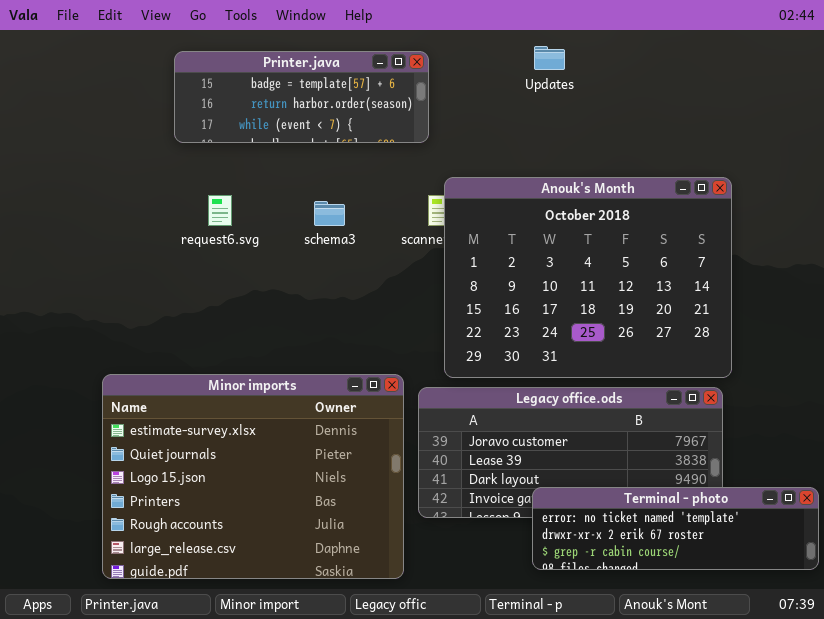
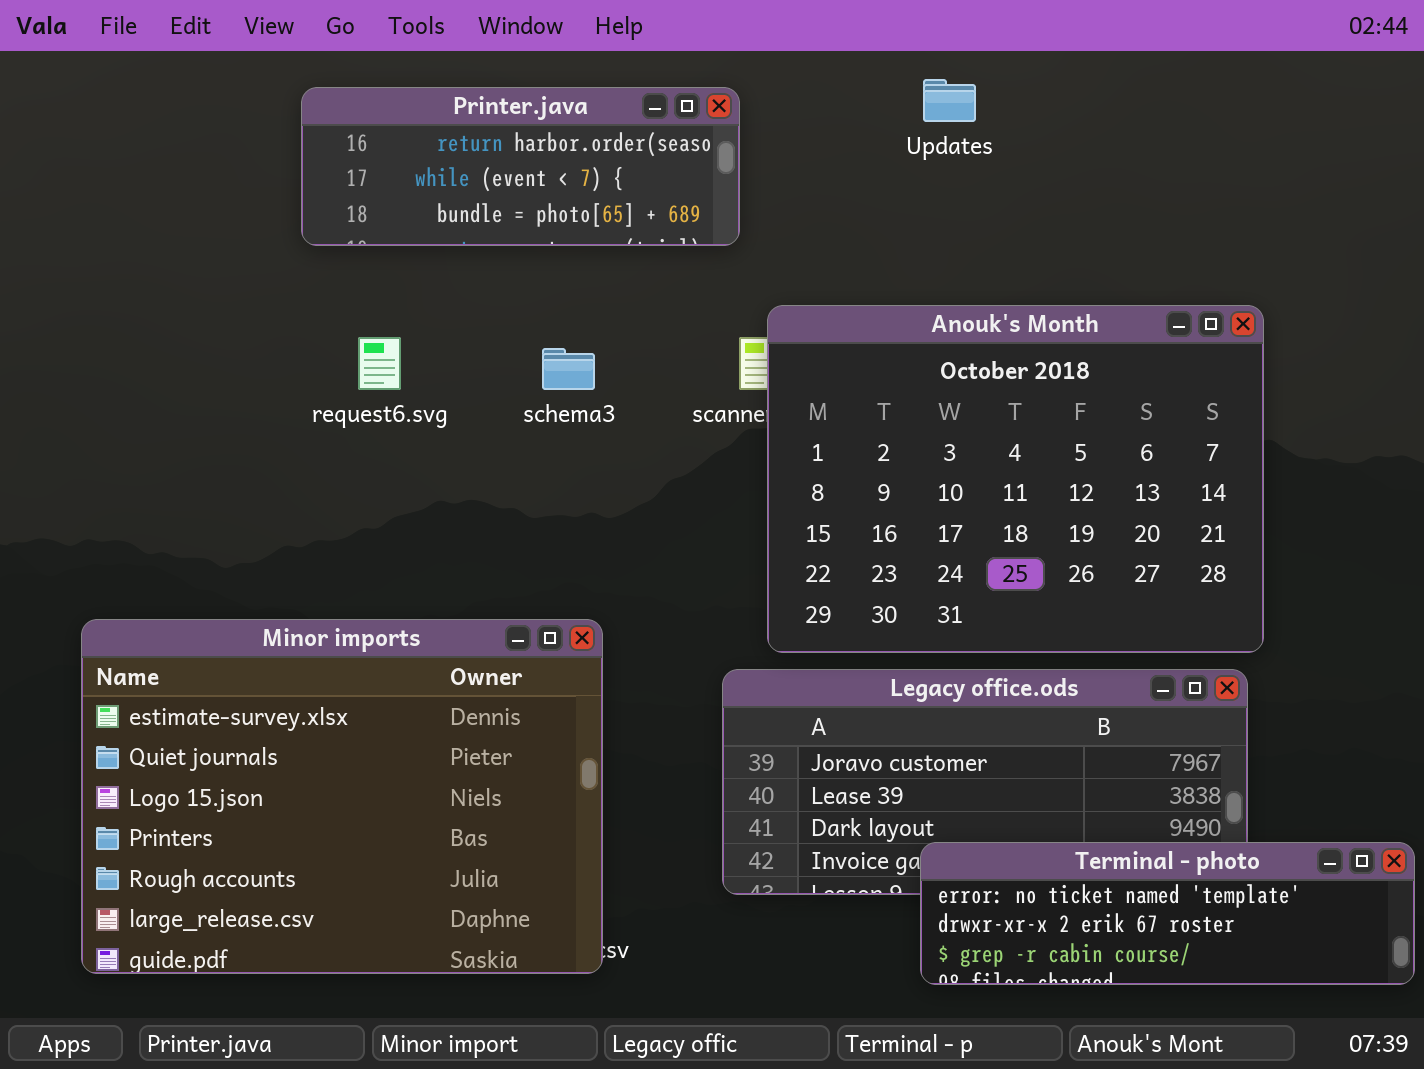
Printer.java: [174,51,429,143] -> [301,87,740,246], scrolled down 1 row
Minor imports: [102,374,404,579] -> [81,619,603,974], moved

